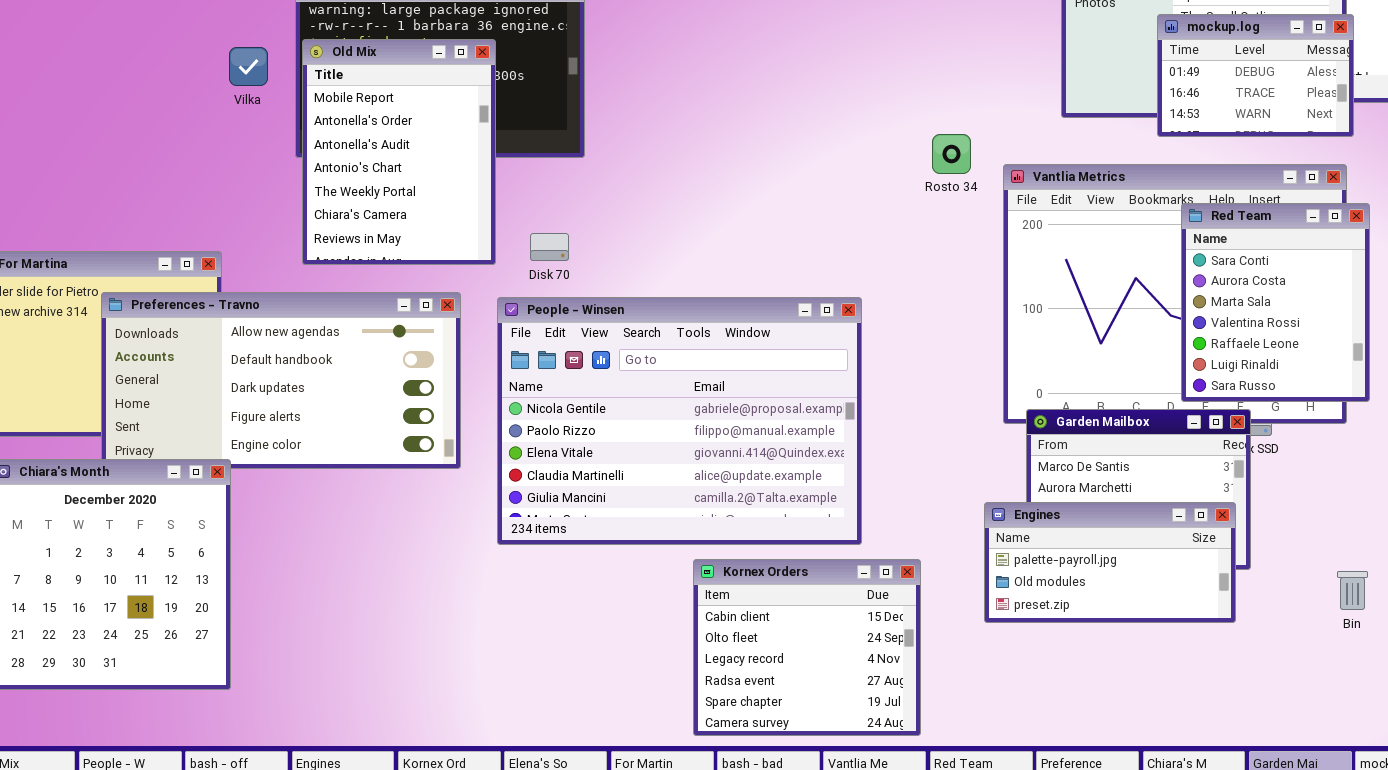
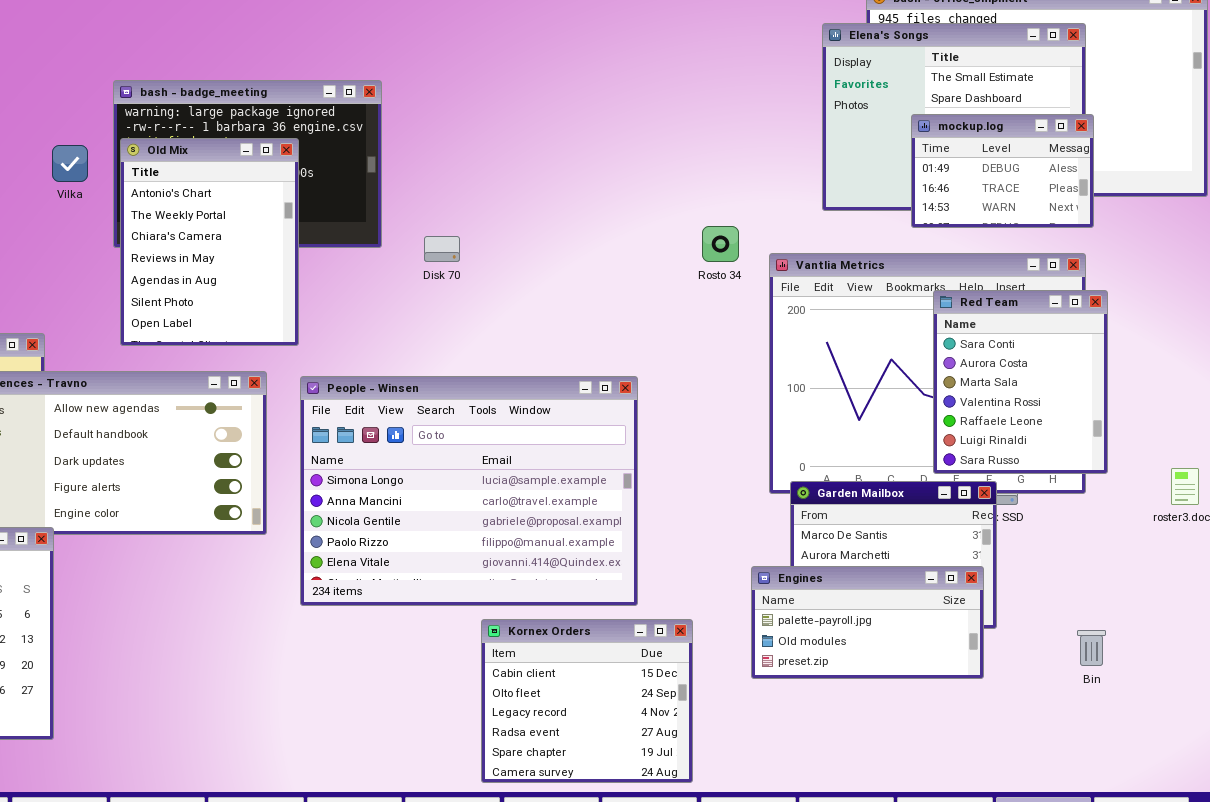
Old Mix: [302,39,496,265] -> [120,138,299,346], scrolled down 3 rows
Disk 70: [530,233,569,261] -> [424,236,460,262], moved
People - Winsen: [497,297,862,545] -> [300,376,638,606], scrolled up 2 rows

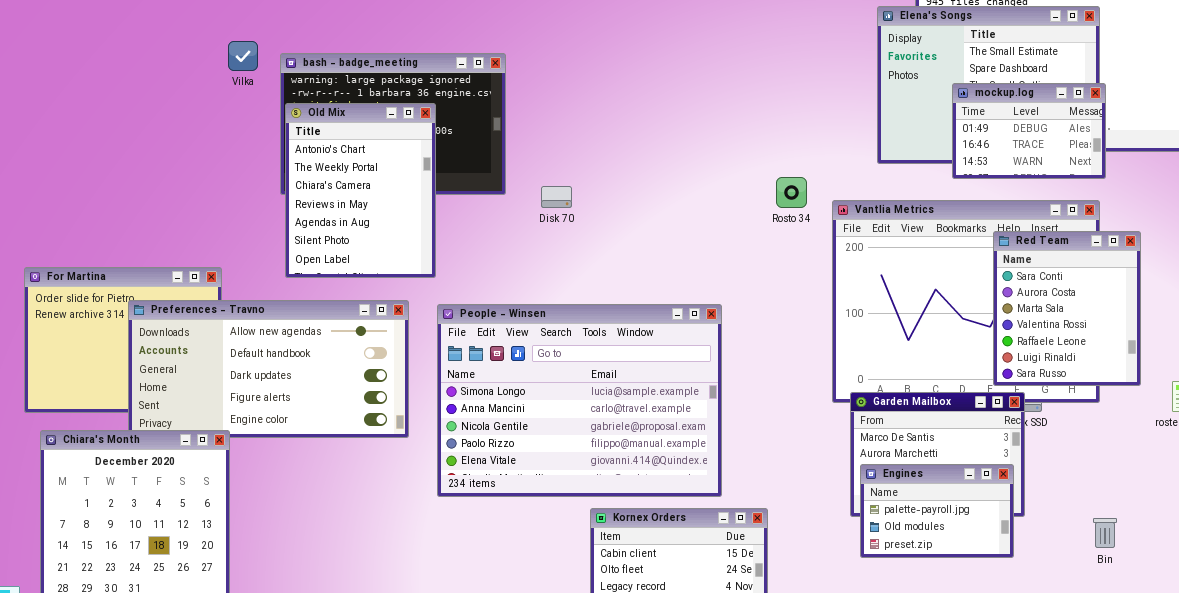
Vilka: [52,145,88,182] -> [228,41,258,71], moved
Red Team: [933,290,1108,474] -> [993,231,1141,386], moved
Engines: [751,566,984,679] -> [860,464,1014,558], resized

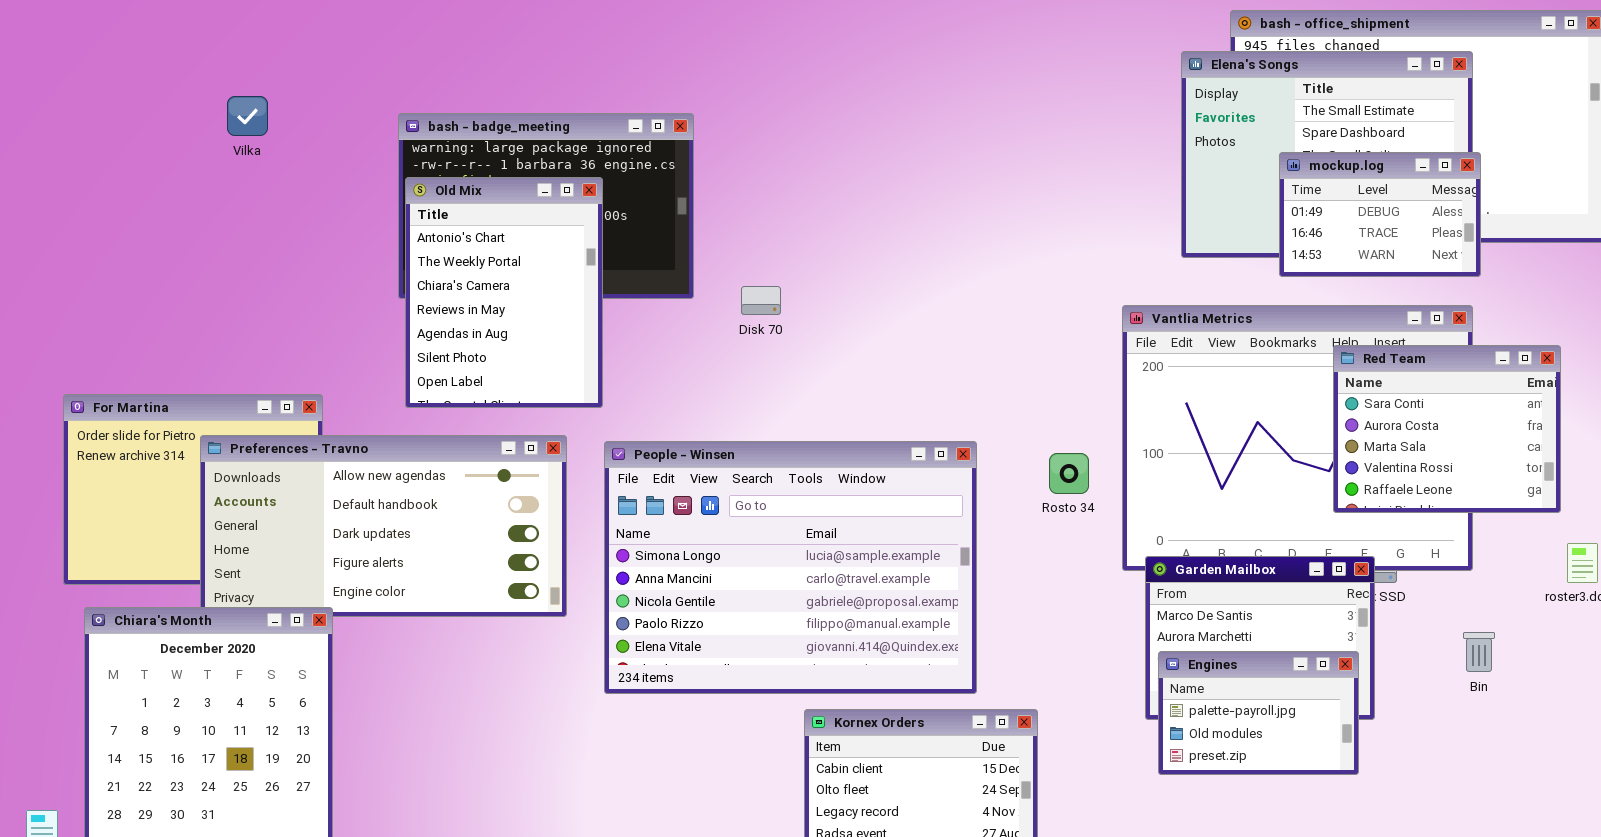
Vilka: [228,41,258,71] -> [227,96,268,136], moved
Rosto 34: [776,177,807,208] -> [1049,453,1089,494], moved
Red Team: [993,231,1141,386] -> [1333,345,1561,513], resized
Bin: [1093,518,1117,548] -> [1463,632,1495,672], moved

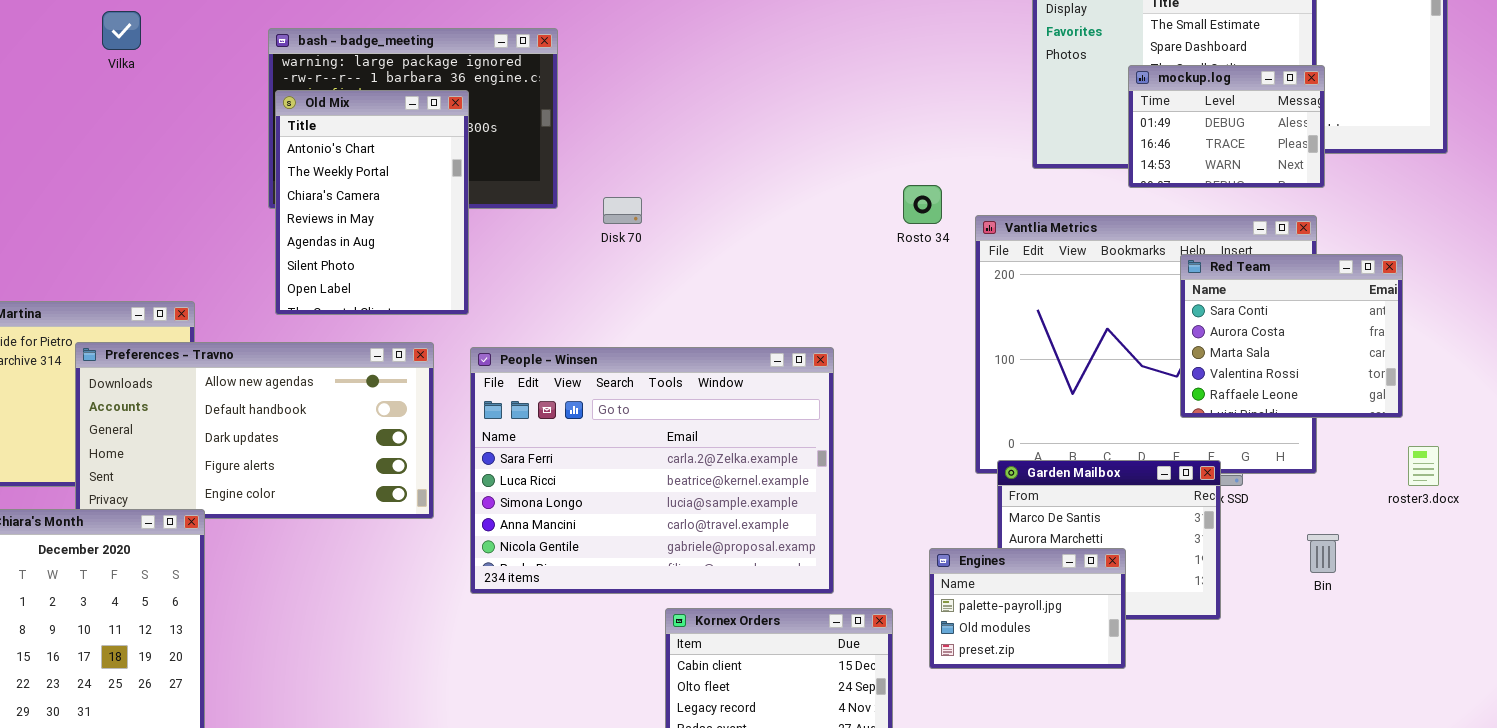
People - Winsen: [604,441,977,694] -> [470,347,834,594], scrolled up 2 rows
Rosto 34: [1049,453,1089,494] -> [903,185,942,224], moved
Engines: [1158,651,1359,775] -> [929,548,1126,669], moved

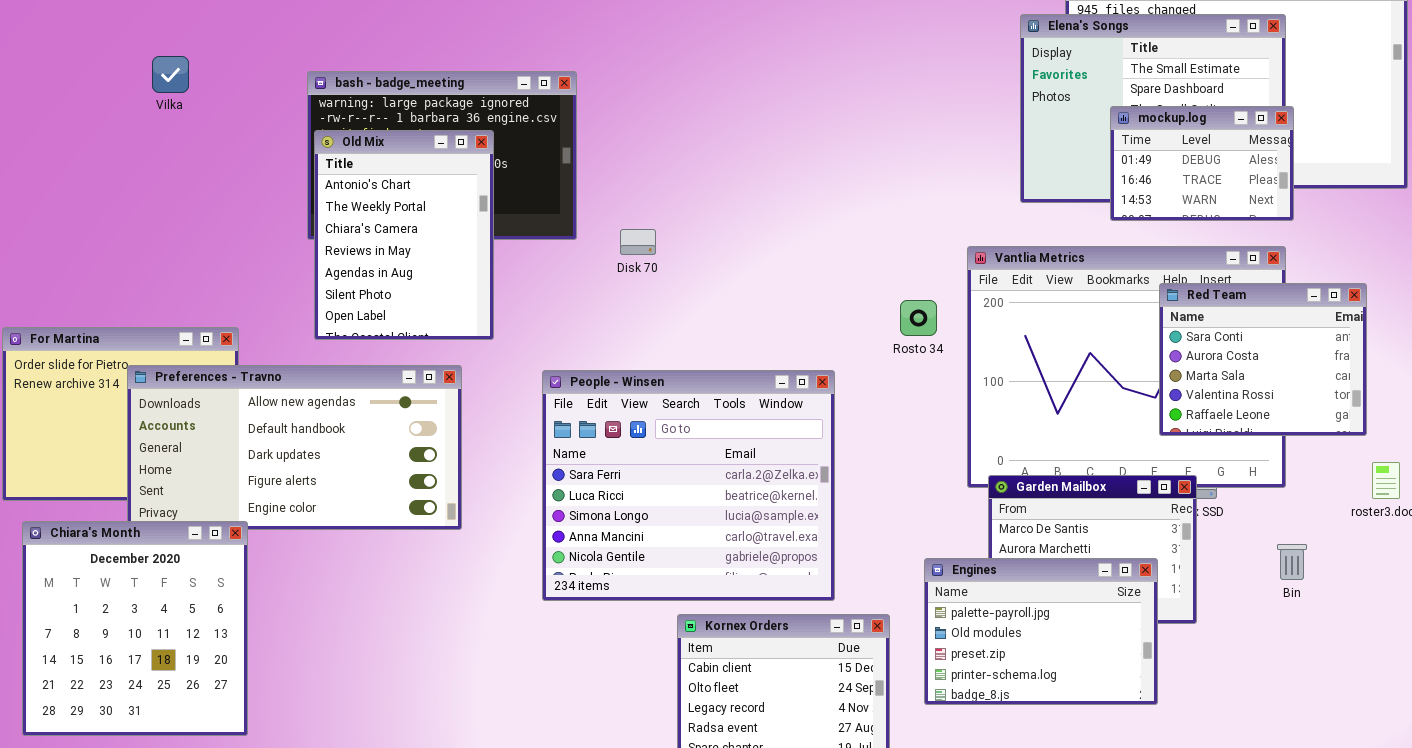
Rosto 34: [903,185,942,224] -> [900,300,937,336], moved
People - Winsen: [470,347,834,594] -> [542,370,835,601], resized
Engines: [929,548,1126,669] -> [924,558,1158,705], resized

